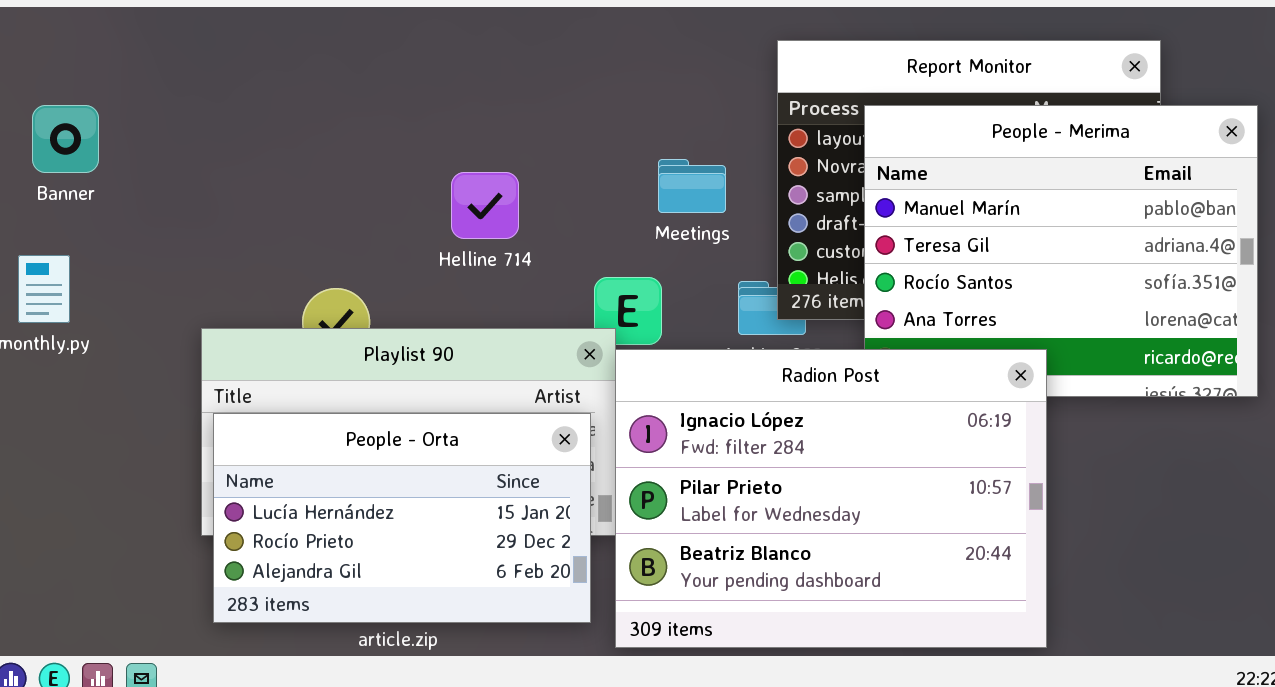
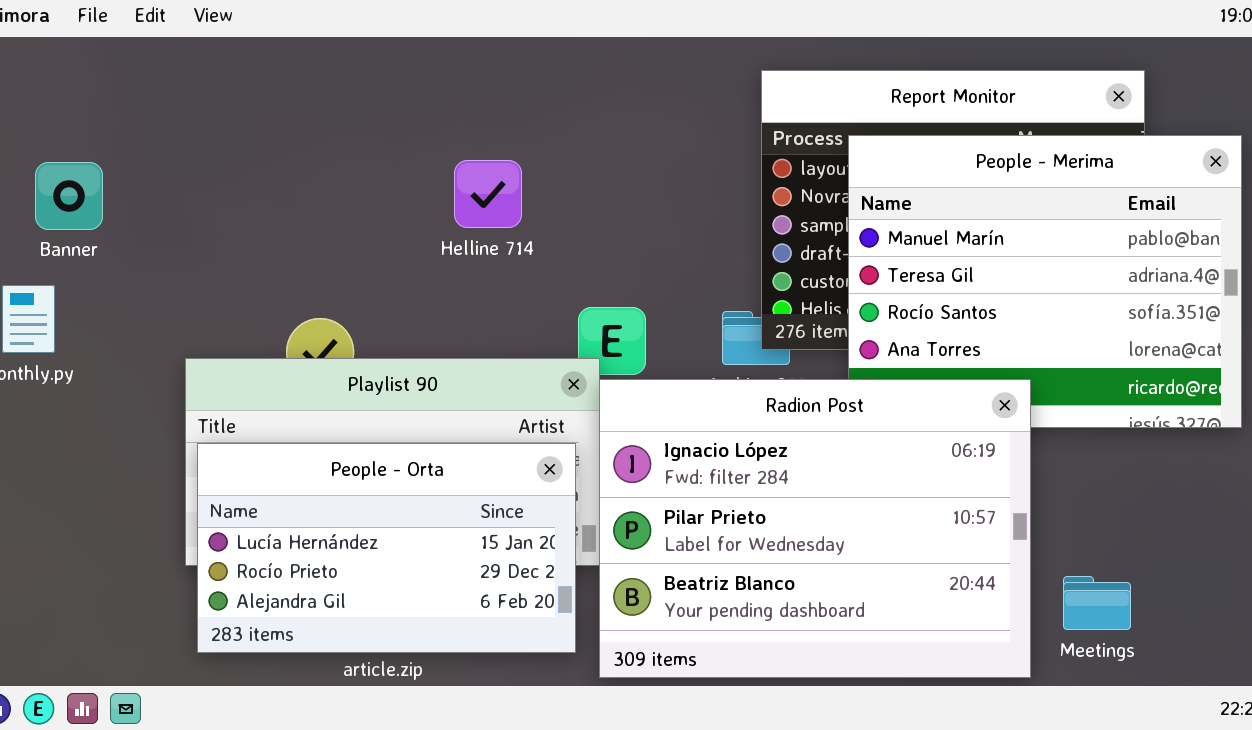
Banner: [32,105,99,173] -> [35,162,103,230], moved
Meetings: [658,159,726,213] -> [1063,576,1131,630], moved
Helline 714: [451,172,519,239] -> [454,160,522,228], moved

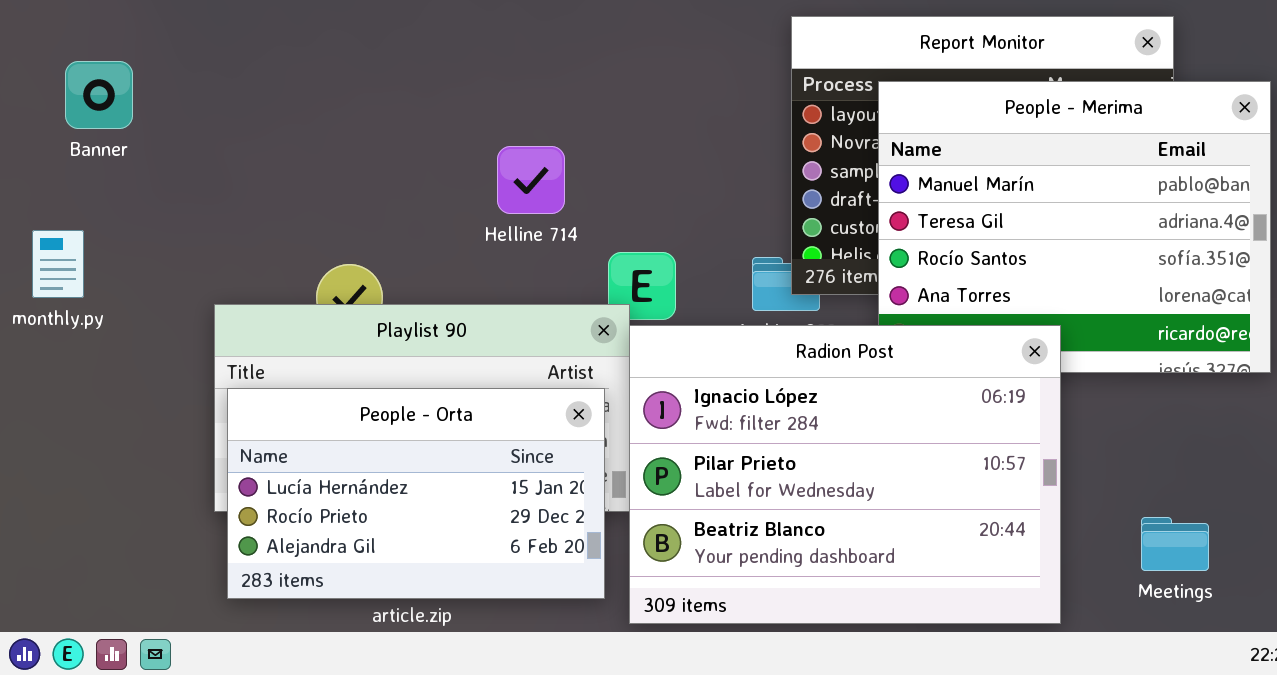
Helline 714: [454,160,522,228] -> [497,146,565,214], moved
Banner: [35,162,103,230] -> [65,61,133,129], moved
Meetings: [1063,576,1131,630] -> [1141,517,1209,571], moved

